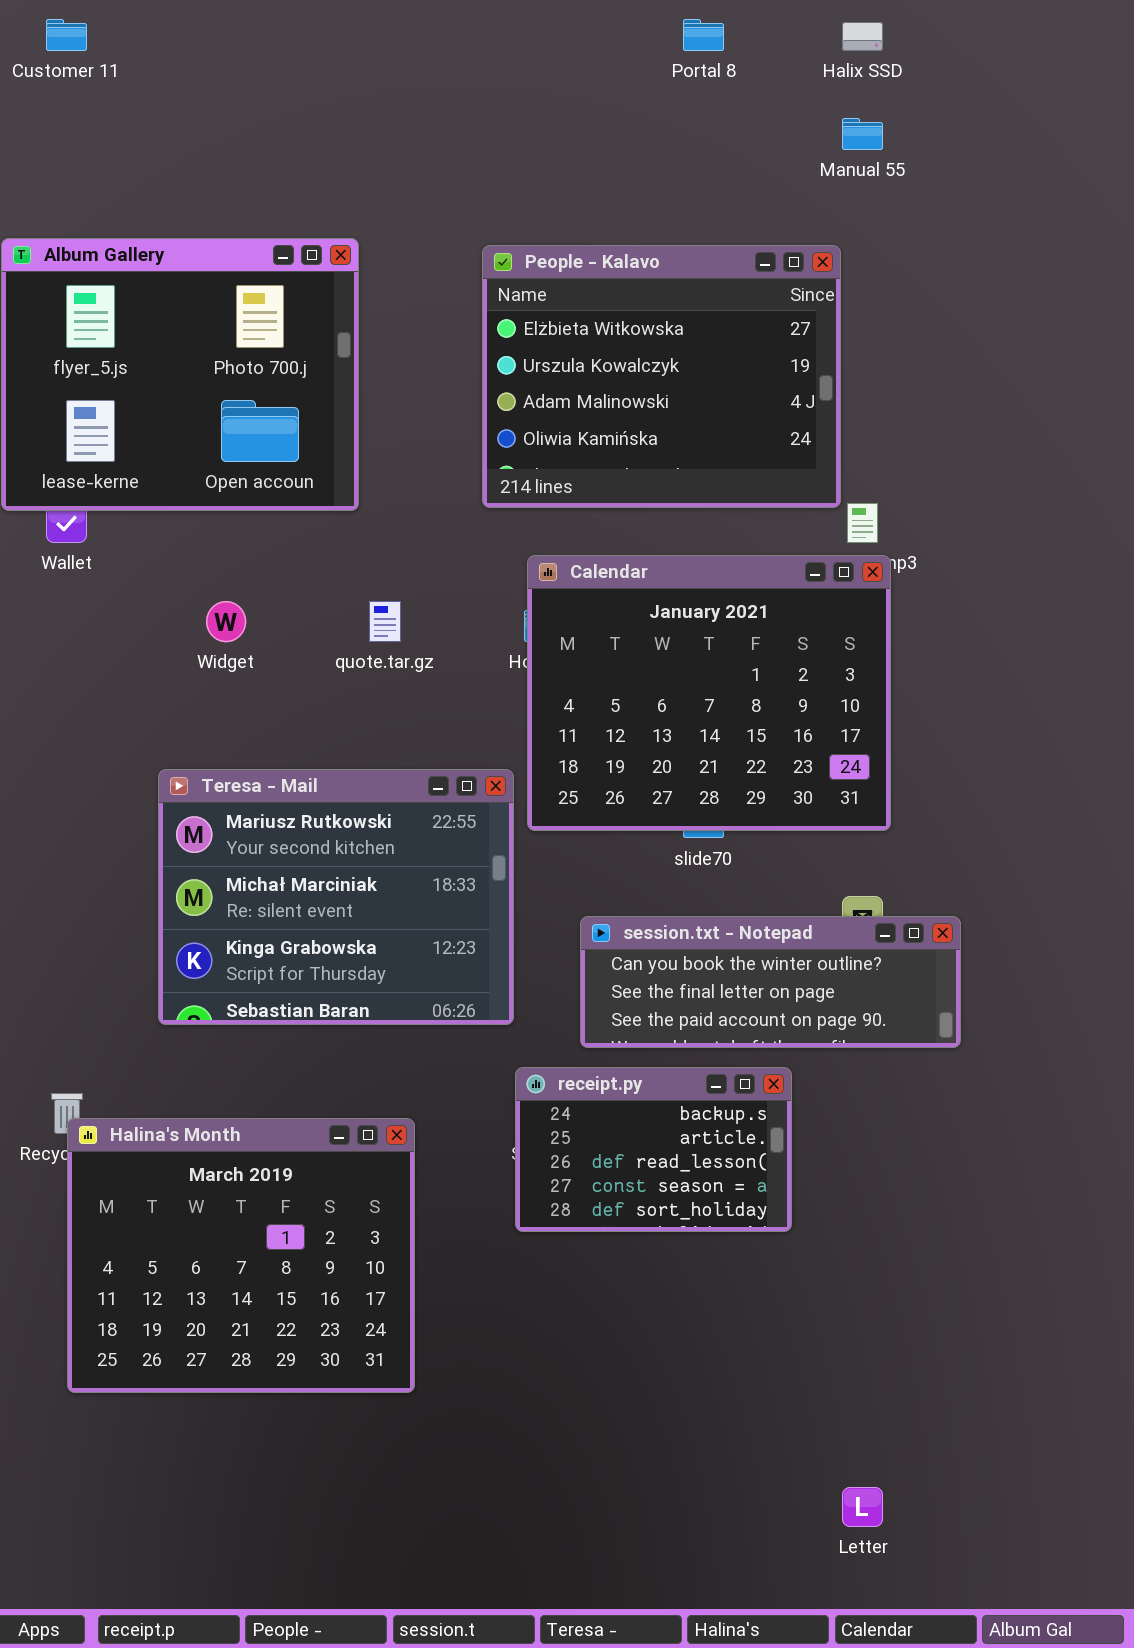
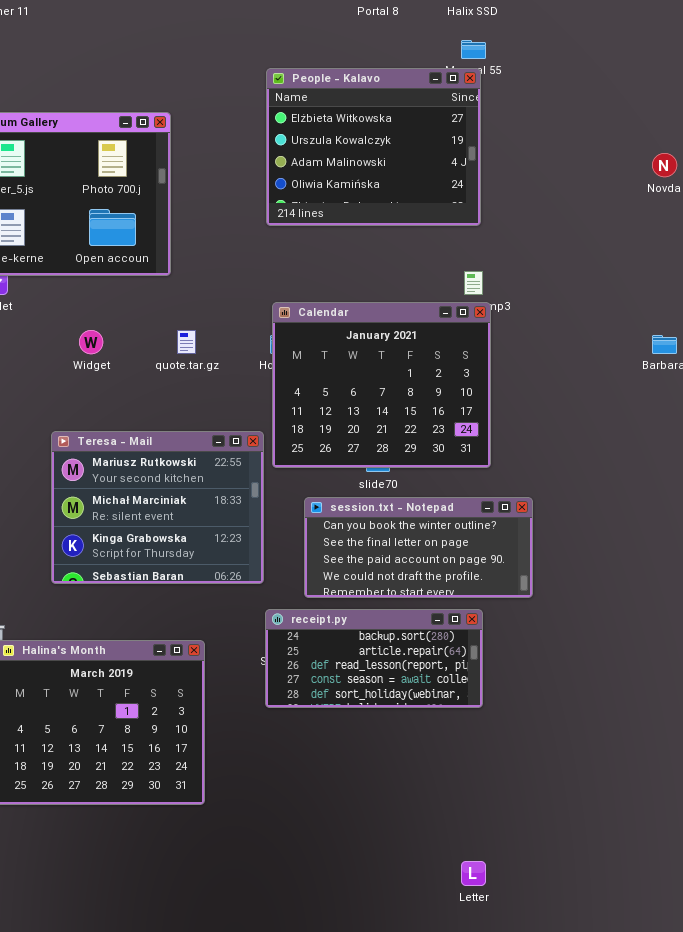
People - Kalavo: [482,245,841,508] -> [266,68,481,226], moved
session.txt - Notepad: [580,916,961,1048] -> [304,497,533,598], resized
receipt.py: [515,1067,792,1232] -> [265,609,483,708], resized

